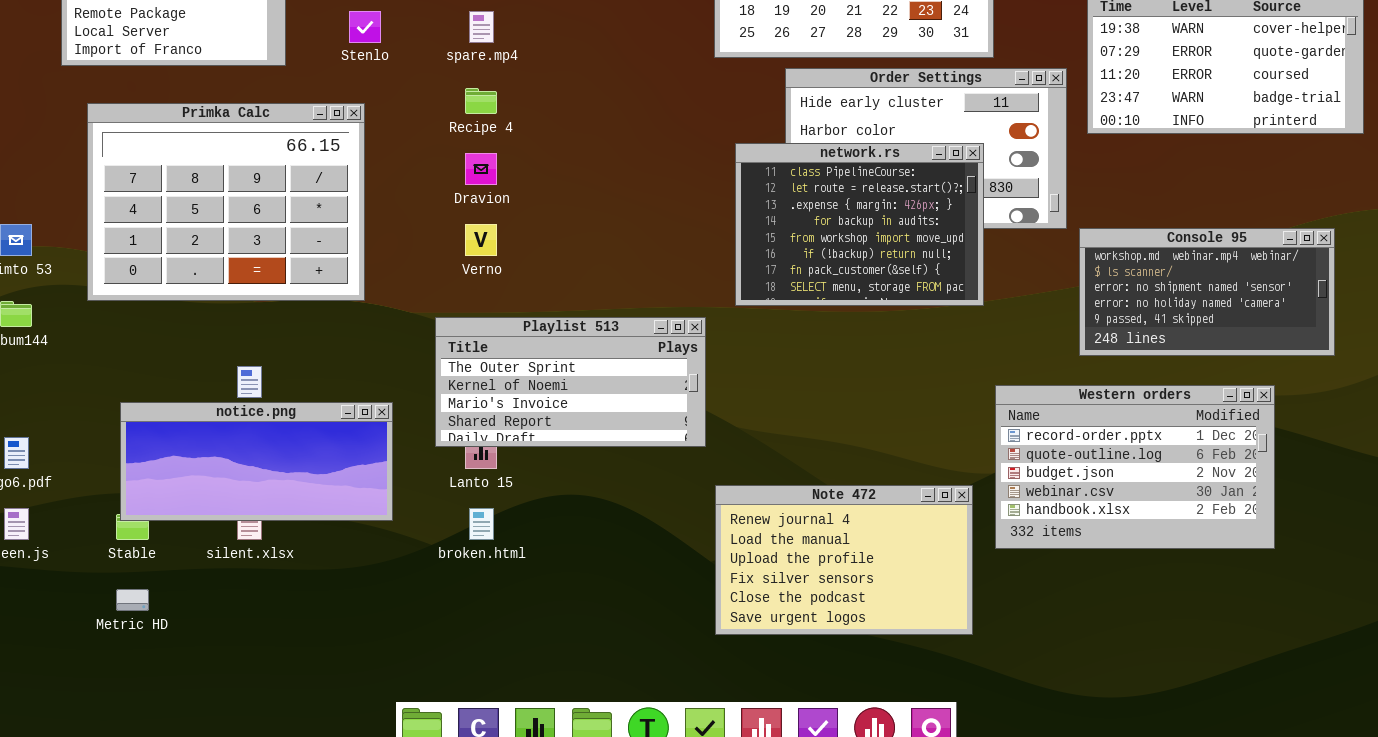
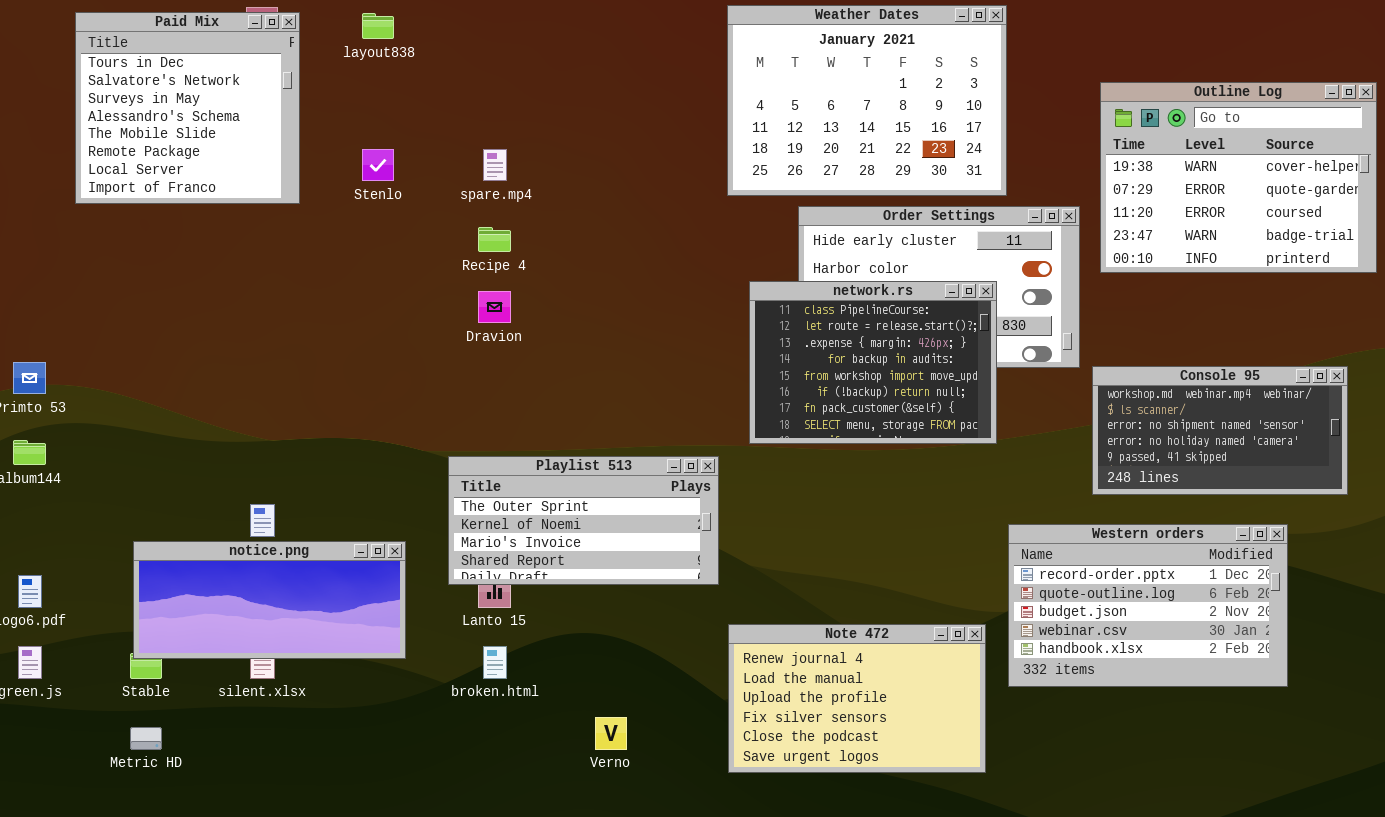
Primka Calc: [87,103,365,301] -> none, closed
Verno: [465,224,497,256] -> [595,717,627,750], moved

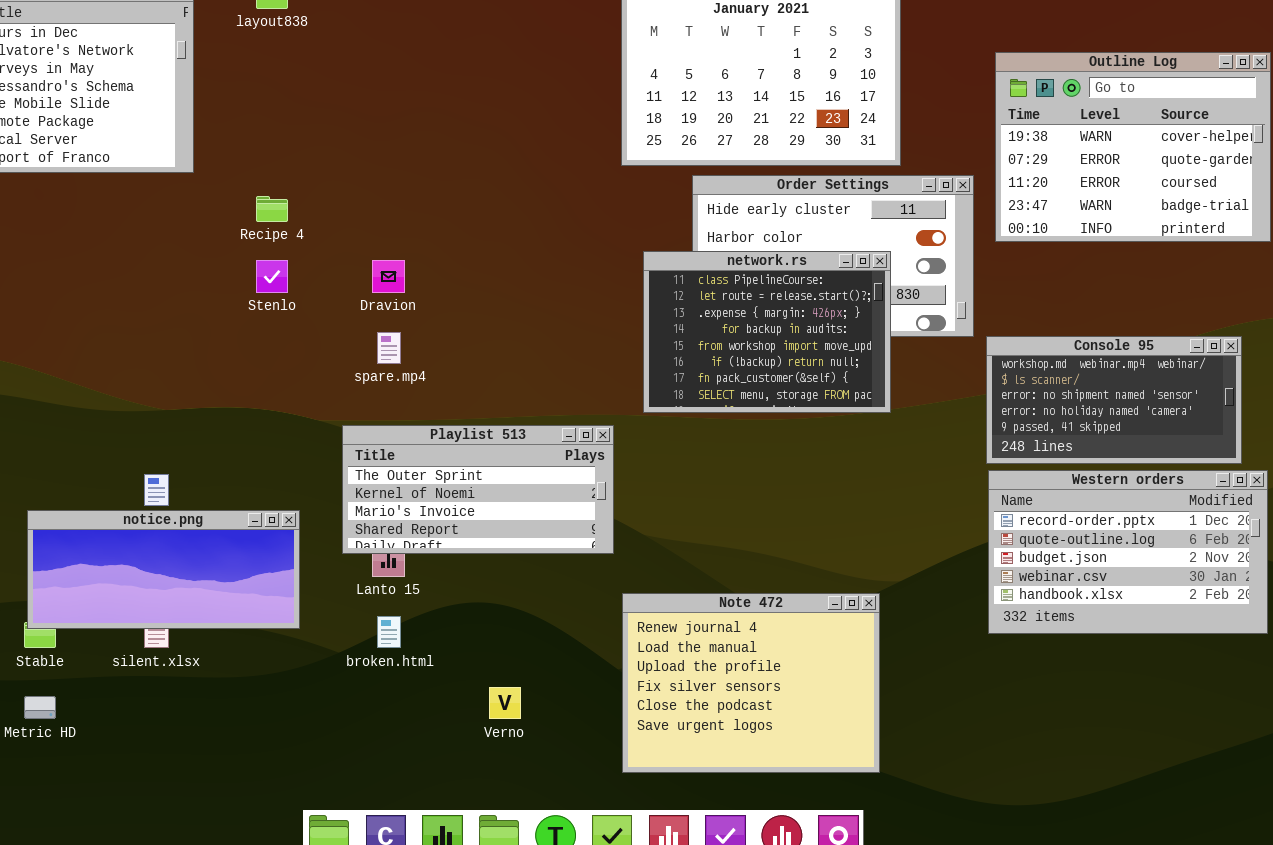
Stenlo: [362,149,394,181] -> [256,260,288,293], moved
spare.mp4: [483,149,507,181] -> [377,332,401,364], moved
Recipe 4: [478,227,511,252] -> [256,196,288,222], moved
Western orders: [1008,524,1288,687] -> [988,470,1268,634], moved
Note 472: [728,624,986,773] -> [622,593,880,773], resized

